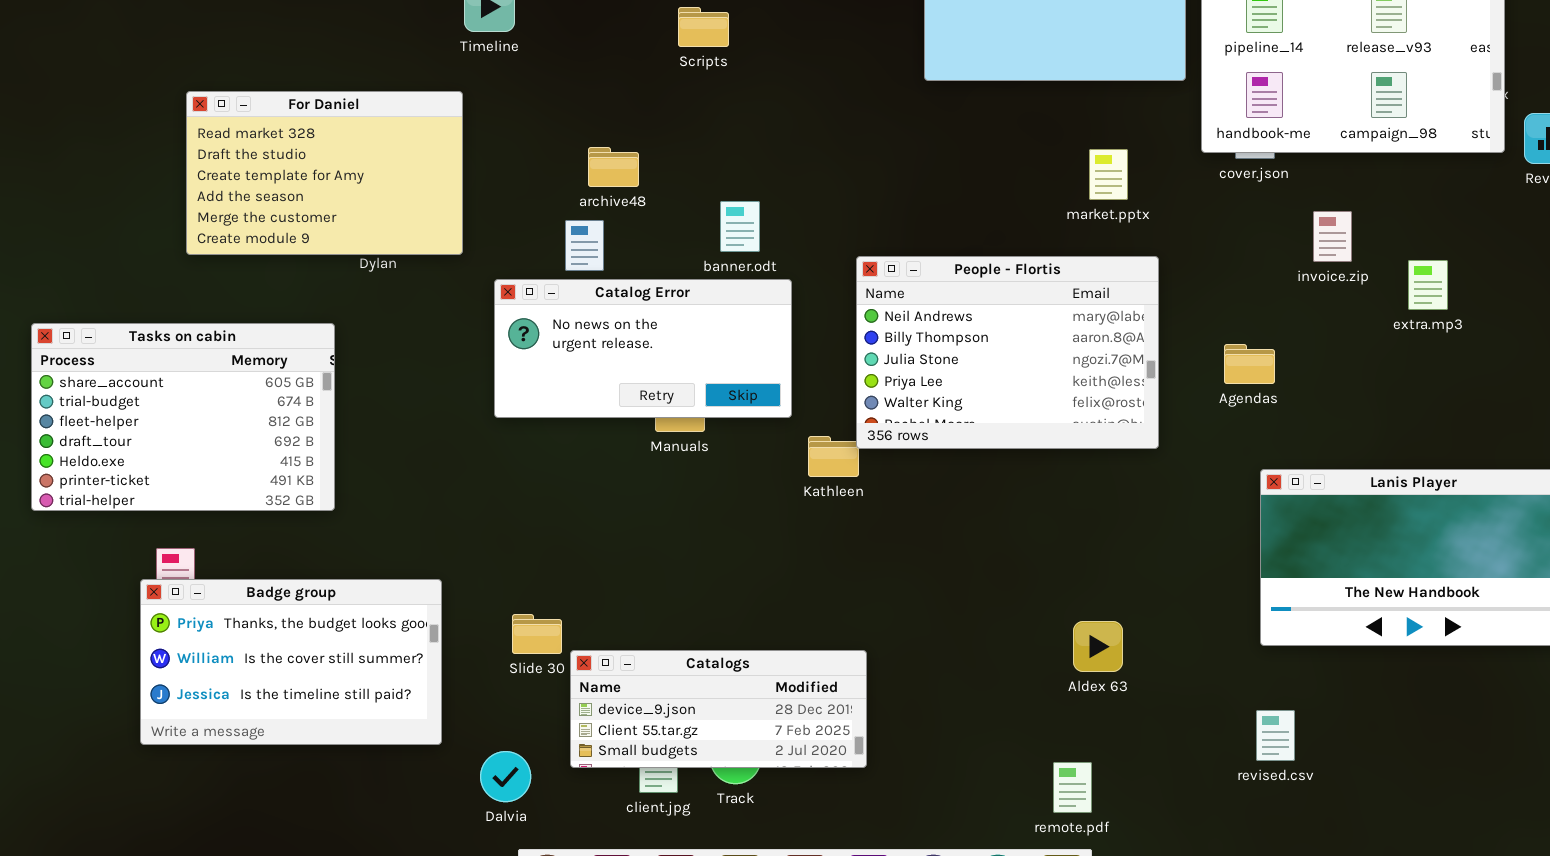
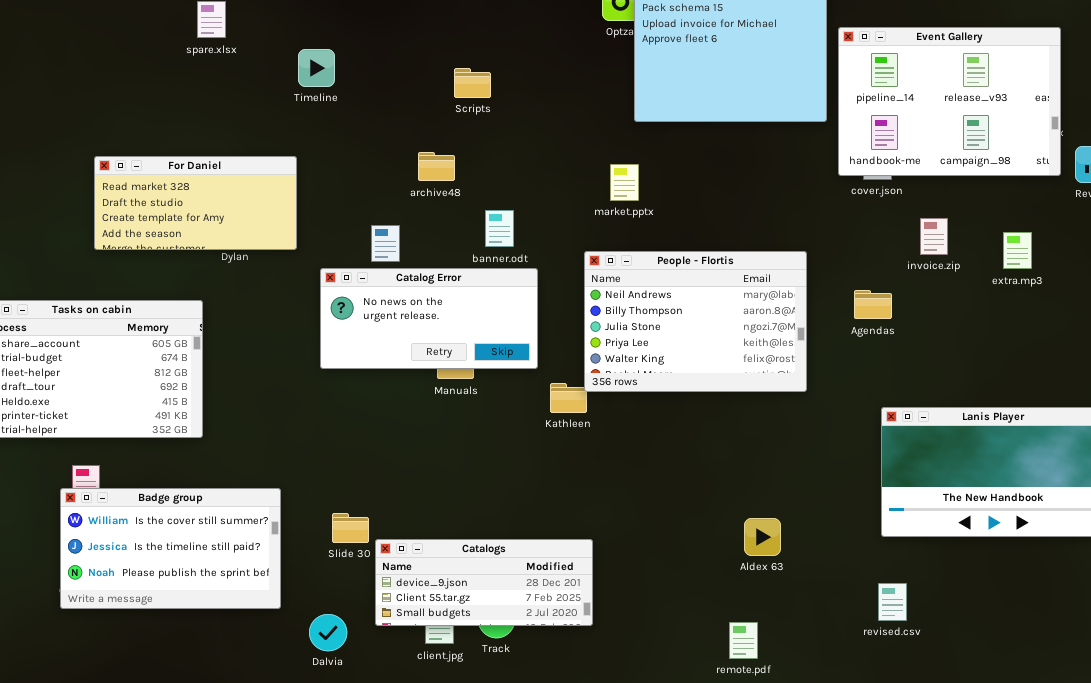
For Daniel: [186,91,463,255] -> [94,156,297,250], resized
archive48: [588,147,639,187] -> [418,152,455,181], moved
market.pptx: [1089,149,1128,200] -> [610,164,639,201], moved
extra.mp3: [1408,260,1448,310] -> [1003,232,1032,269], moved
Agendas: [1224,344,1275,384] -> [854,290,892,319], moved
Badge group: [140,579,442,745] -> [60,488,281,609], scrolled down 1 row

